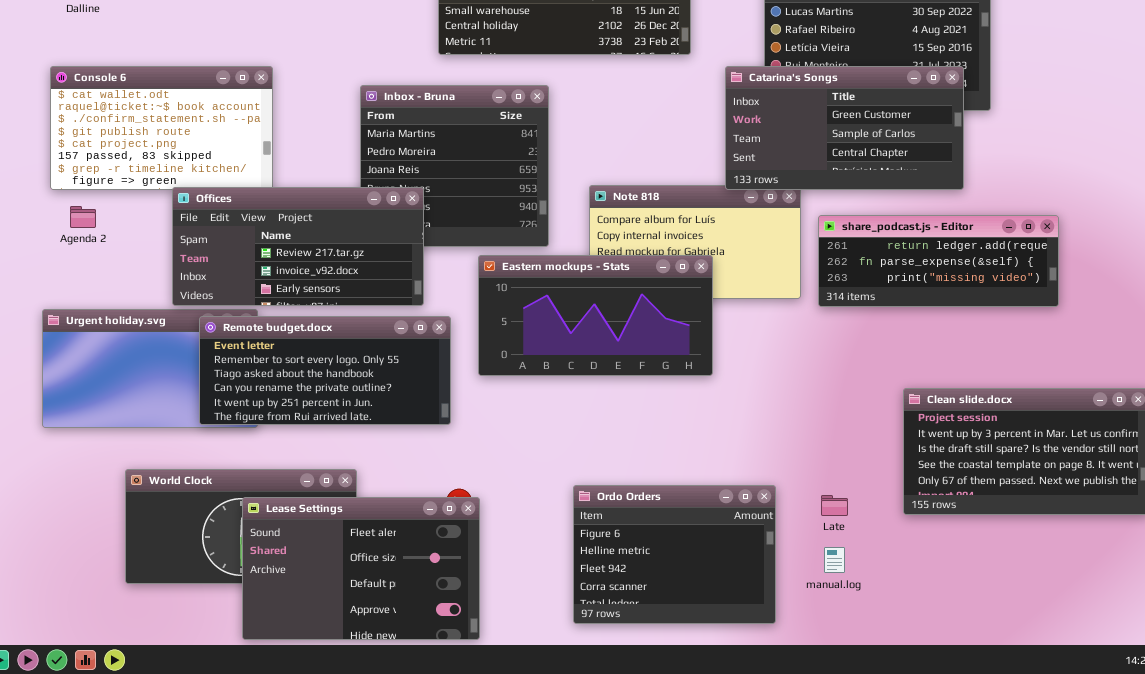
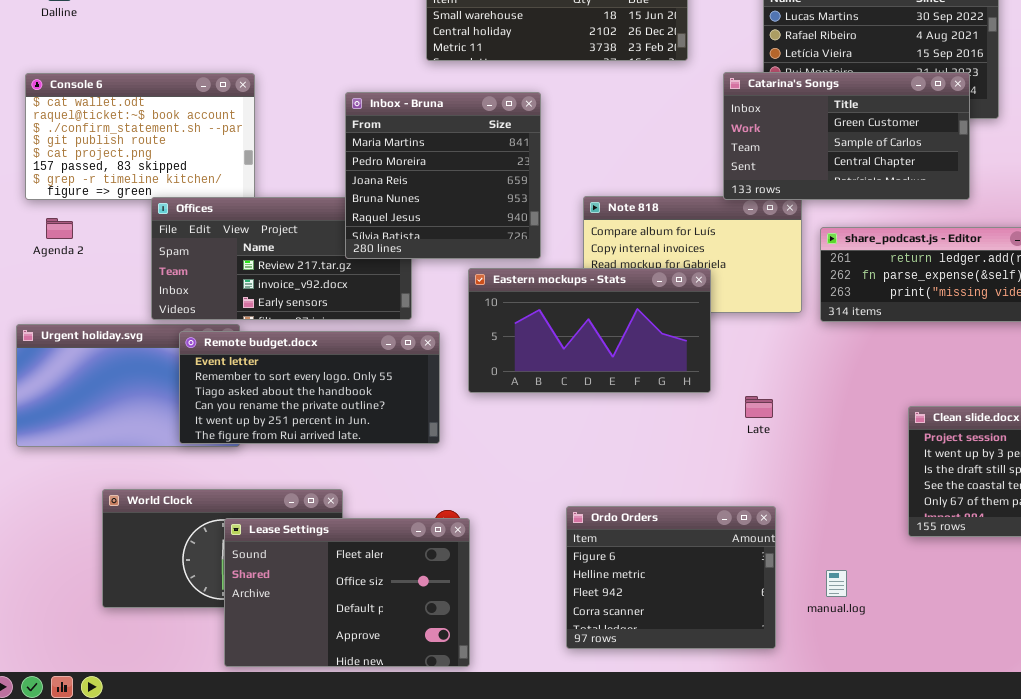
Inbox - Bruna: [360,85,549,247] -> [345,92,541,259], raised
Late: [821,495,848,516] -> [745,396,773,418], moved

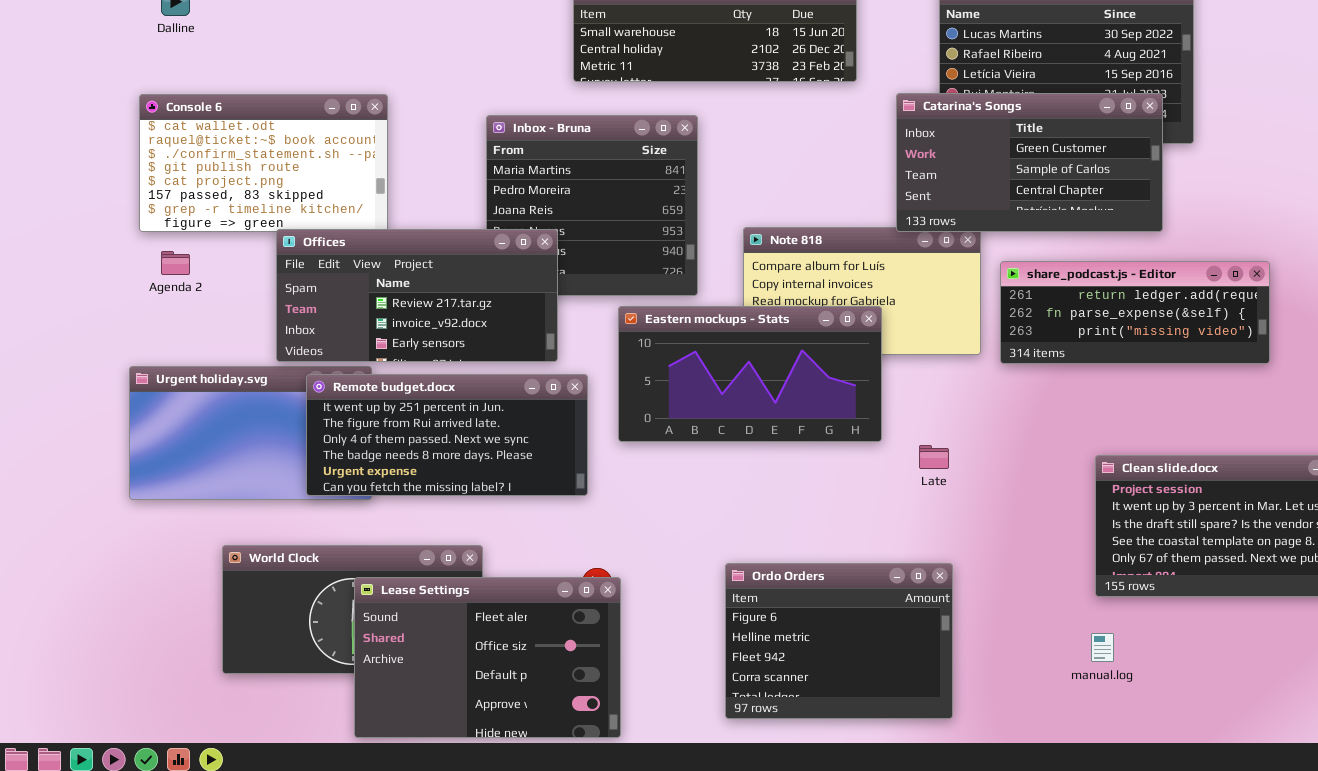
Offices: [151,197,412,320] -> [276,229,558,362], raised
Remote budget.docx: [179,331,440,444] -> [306,374,588,496], scrolled down 4 rows
manual.log: [826,570,847,597] -> [1091,633,1114,662], moved

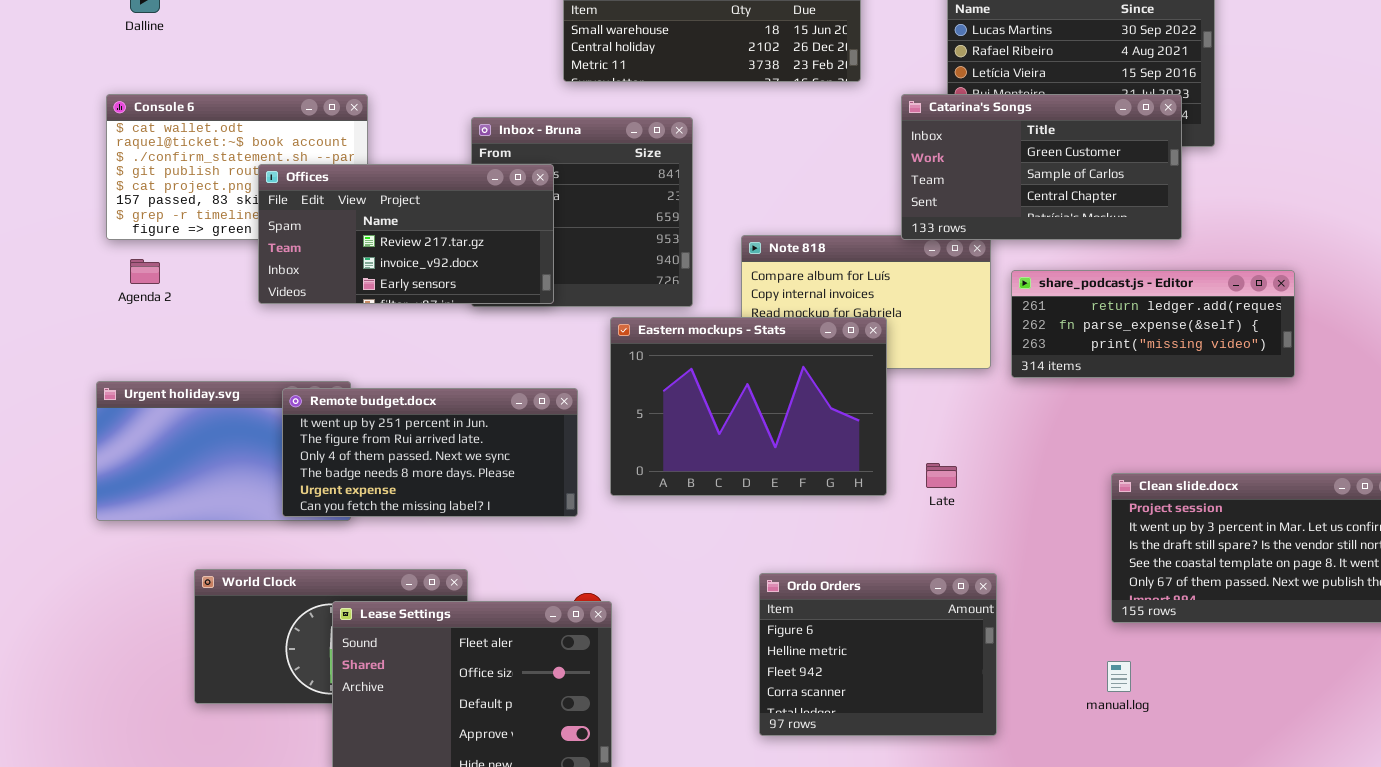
Offices: [276,229,558,362] -> [258,164,554,304], moved
Eastern mockups - Stats: [618,306,882,442] -> [610,317,887,496], resized
Ordo Orders: [725,563,953,719] -> [759,573,997,736], moved

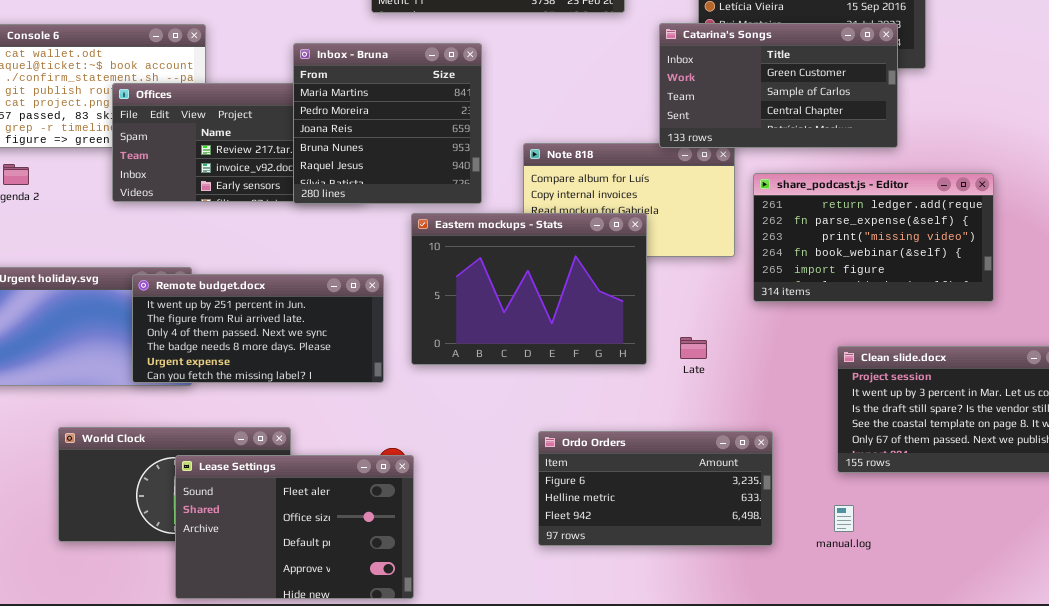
Inbox - Bruna: [471,117,693,307] -> [293,43,482,204], raised
share_podcast.js - Editor: [1011,270,1295,378] -> [753,173,994,302], resized
Ordo Orders: [759,573,997,736] -> [538,431,773,546], resized

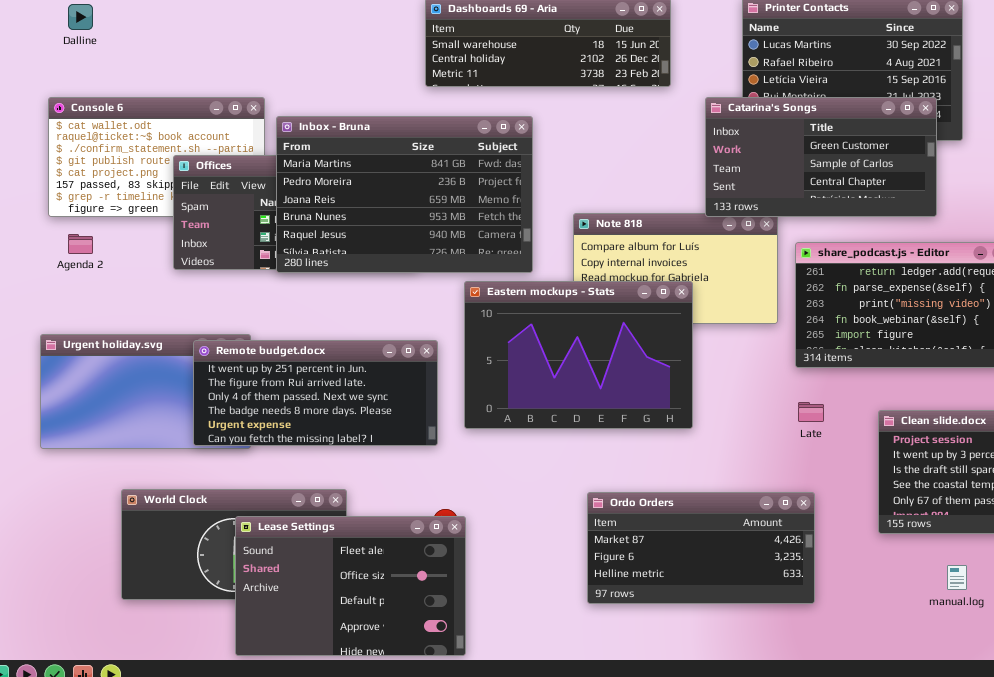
Inbox - Bruna: [293,43,482,204] -> [276,116,533,273], resized
Late: [680,337,707,359] -> [798,402,824,422], moved
Ordo Orders: [538,431,773,546] -> [587,492,815,604], scrolled up 1 row
manual.log: [834,505,854,532] -> [947,565,967,590], moved

